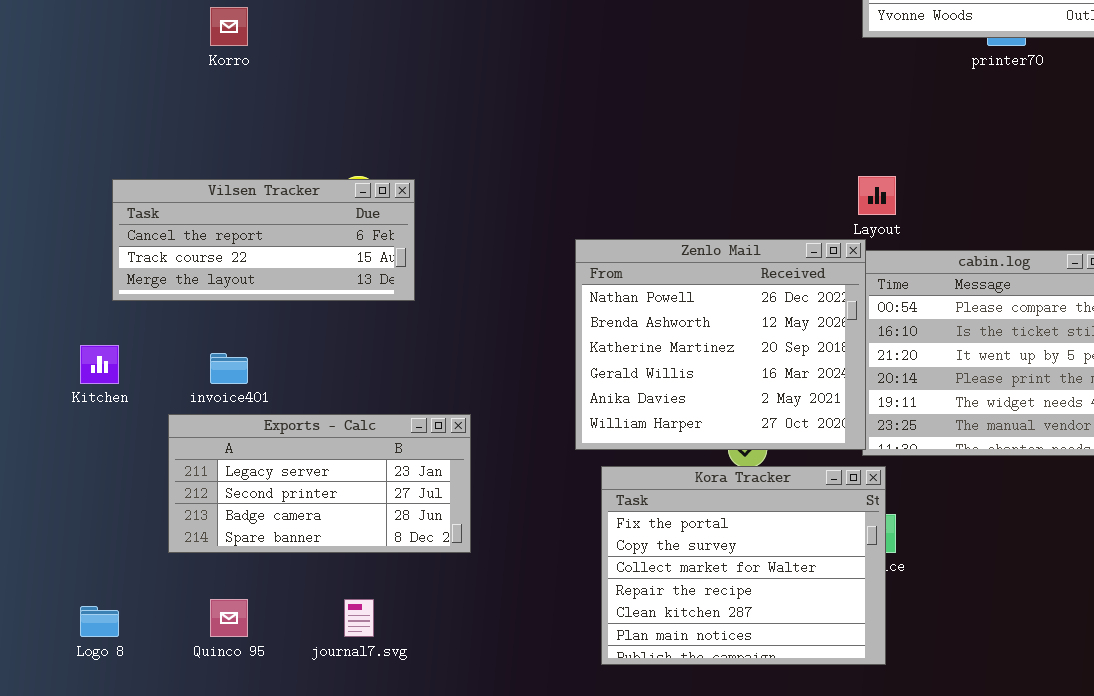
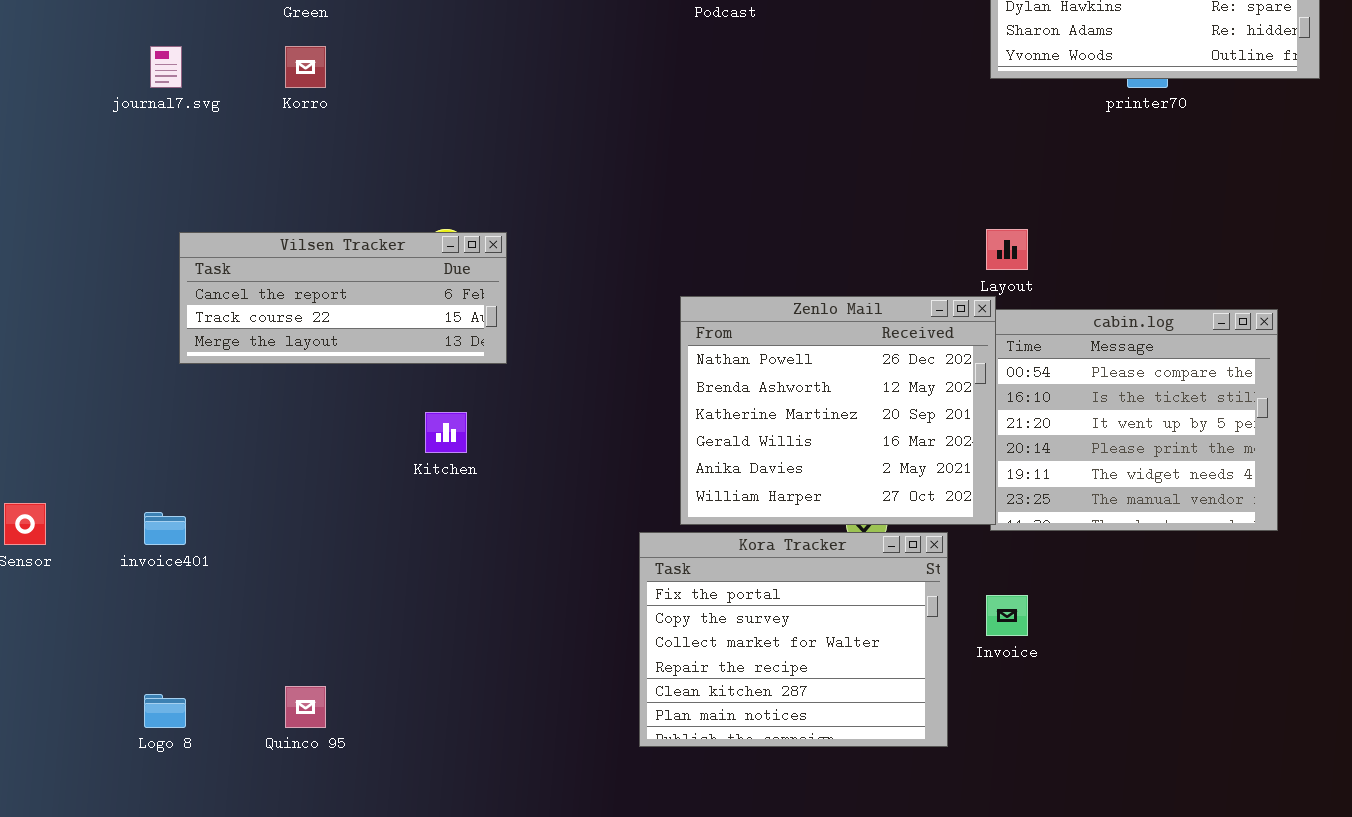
Kitchen: [80,345,119,384] -> [425,412,467,453], moved
invoice401: [210,353,248,384] -> [144,512,186,545], moved
Exports - Calc: [168,414,471,553] -> none, closed
Kora Tracker: [601,466,886,665] -> [639,532,948,747], moved
journal7.svg: [344,599,374,637] -> [150,46,182,88], moved

